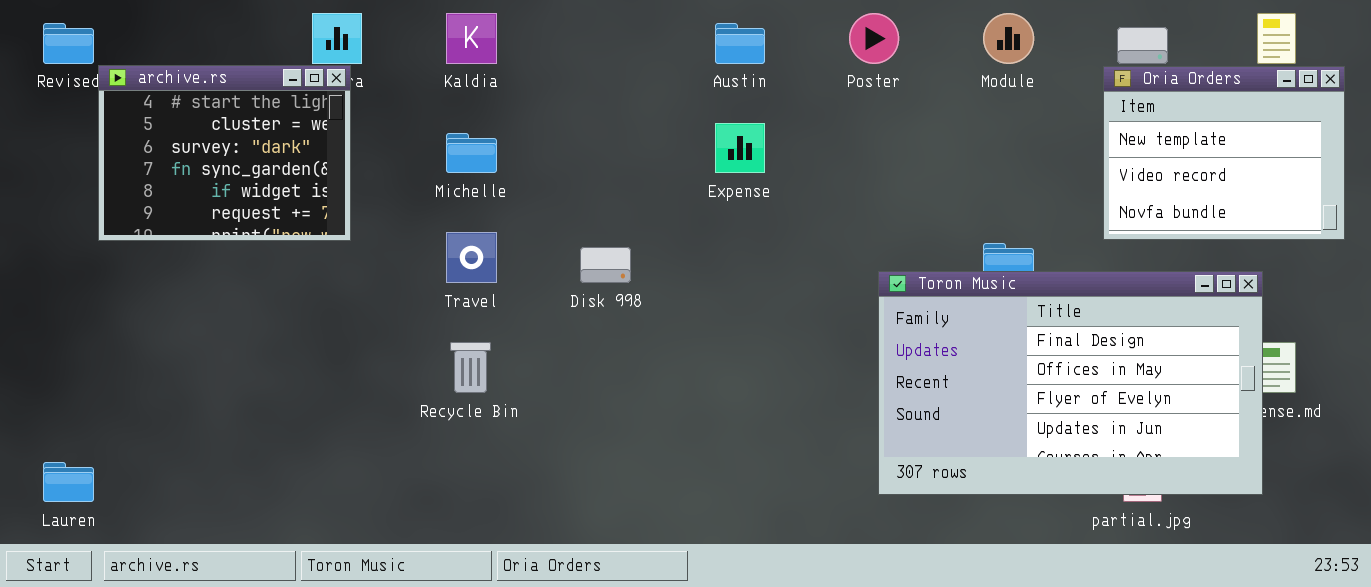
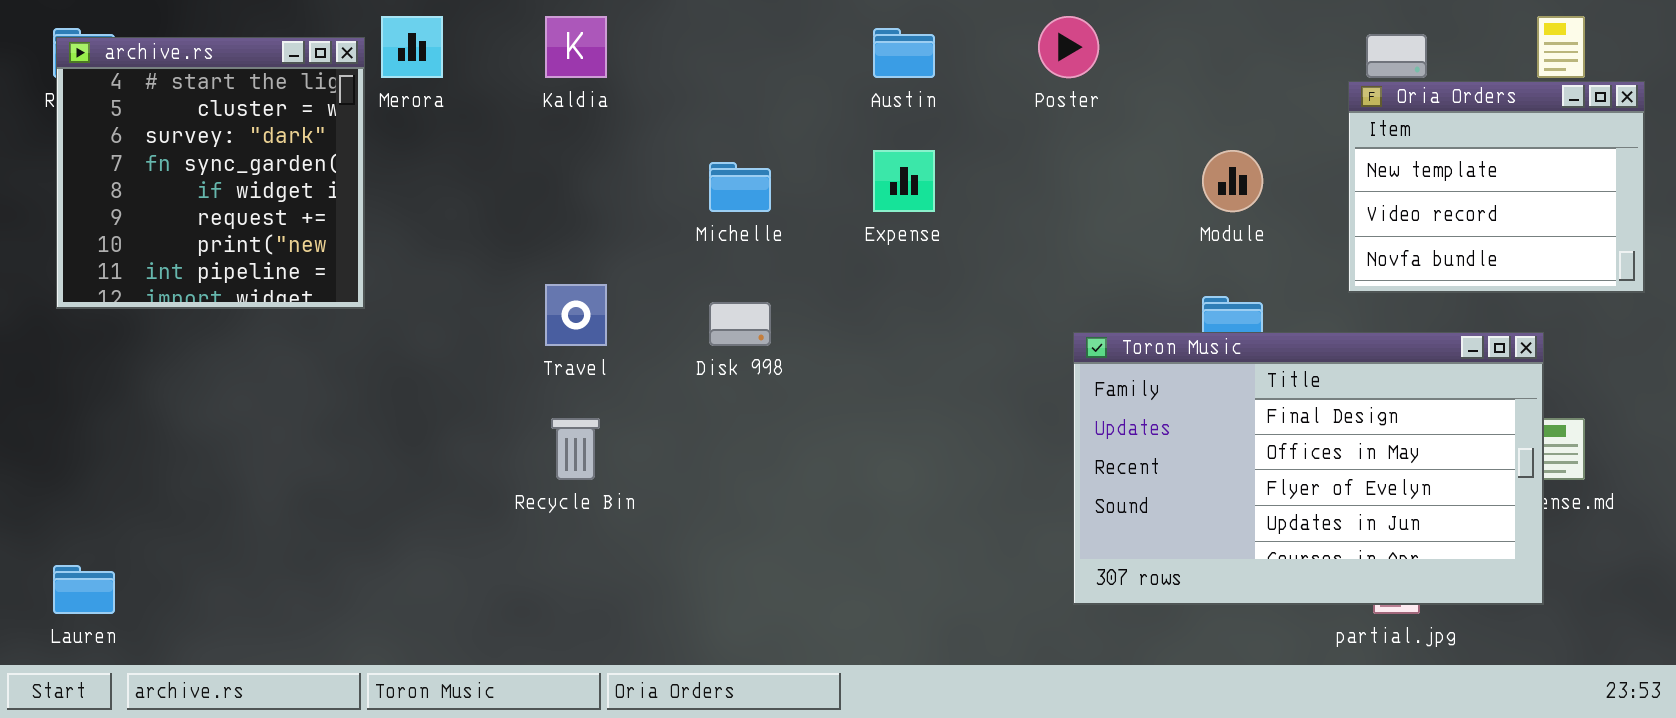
Module: [983,13,1034,64] -> [1202,150,1263,212], moved
archive.rs: [98,65,351,241] -> [56,37,365,309], moved, resized
Michelle: [446,133,497,173] -> [709,162,771,212], moved

